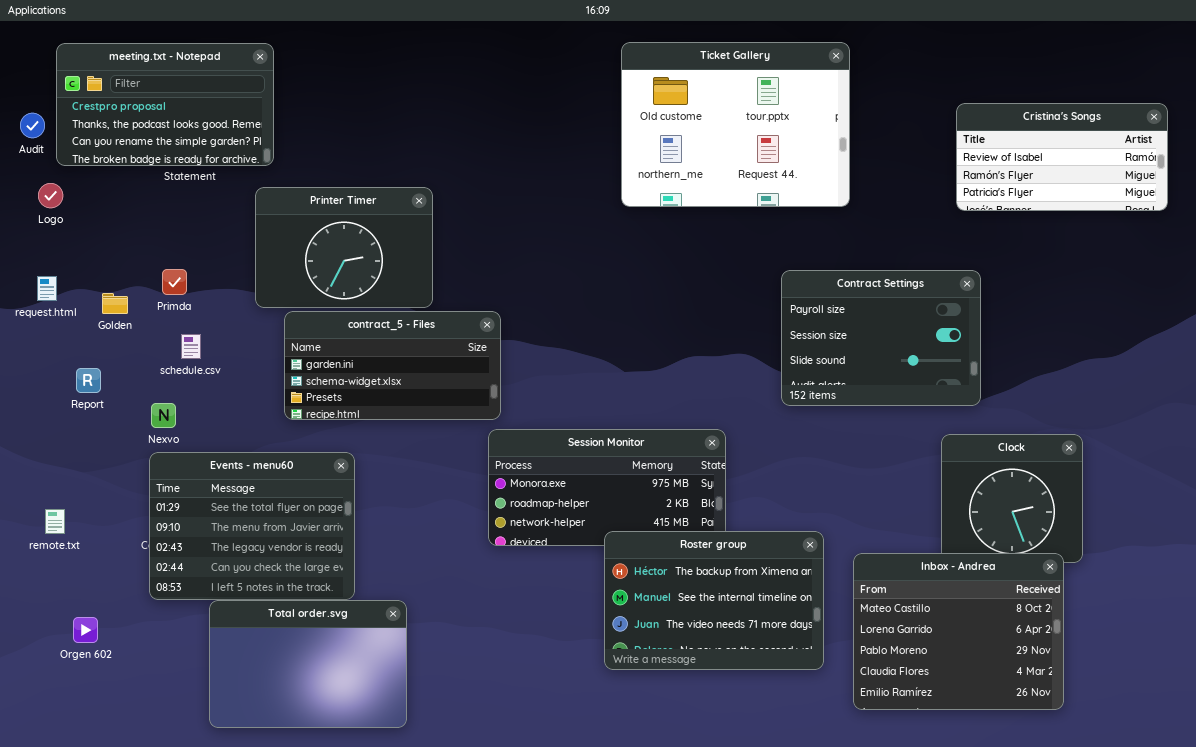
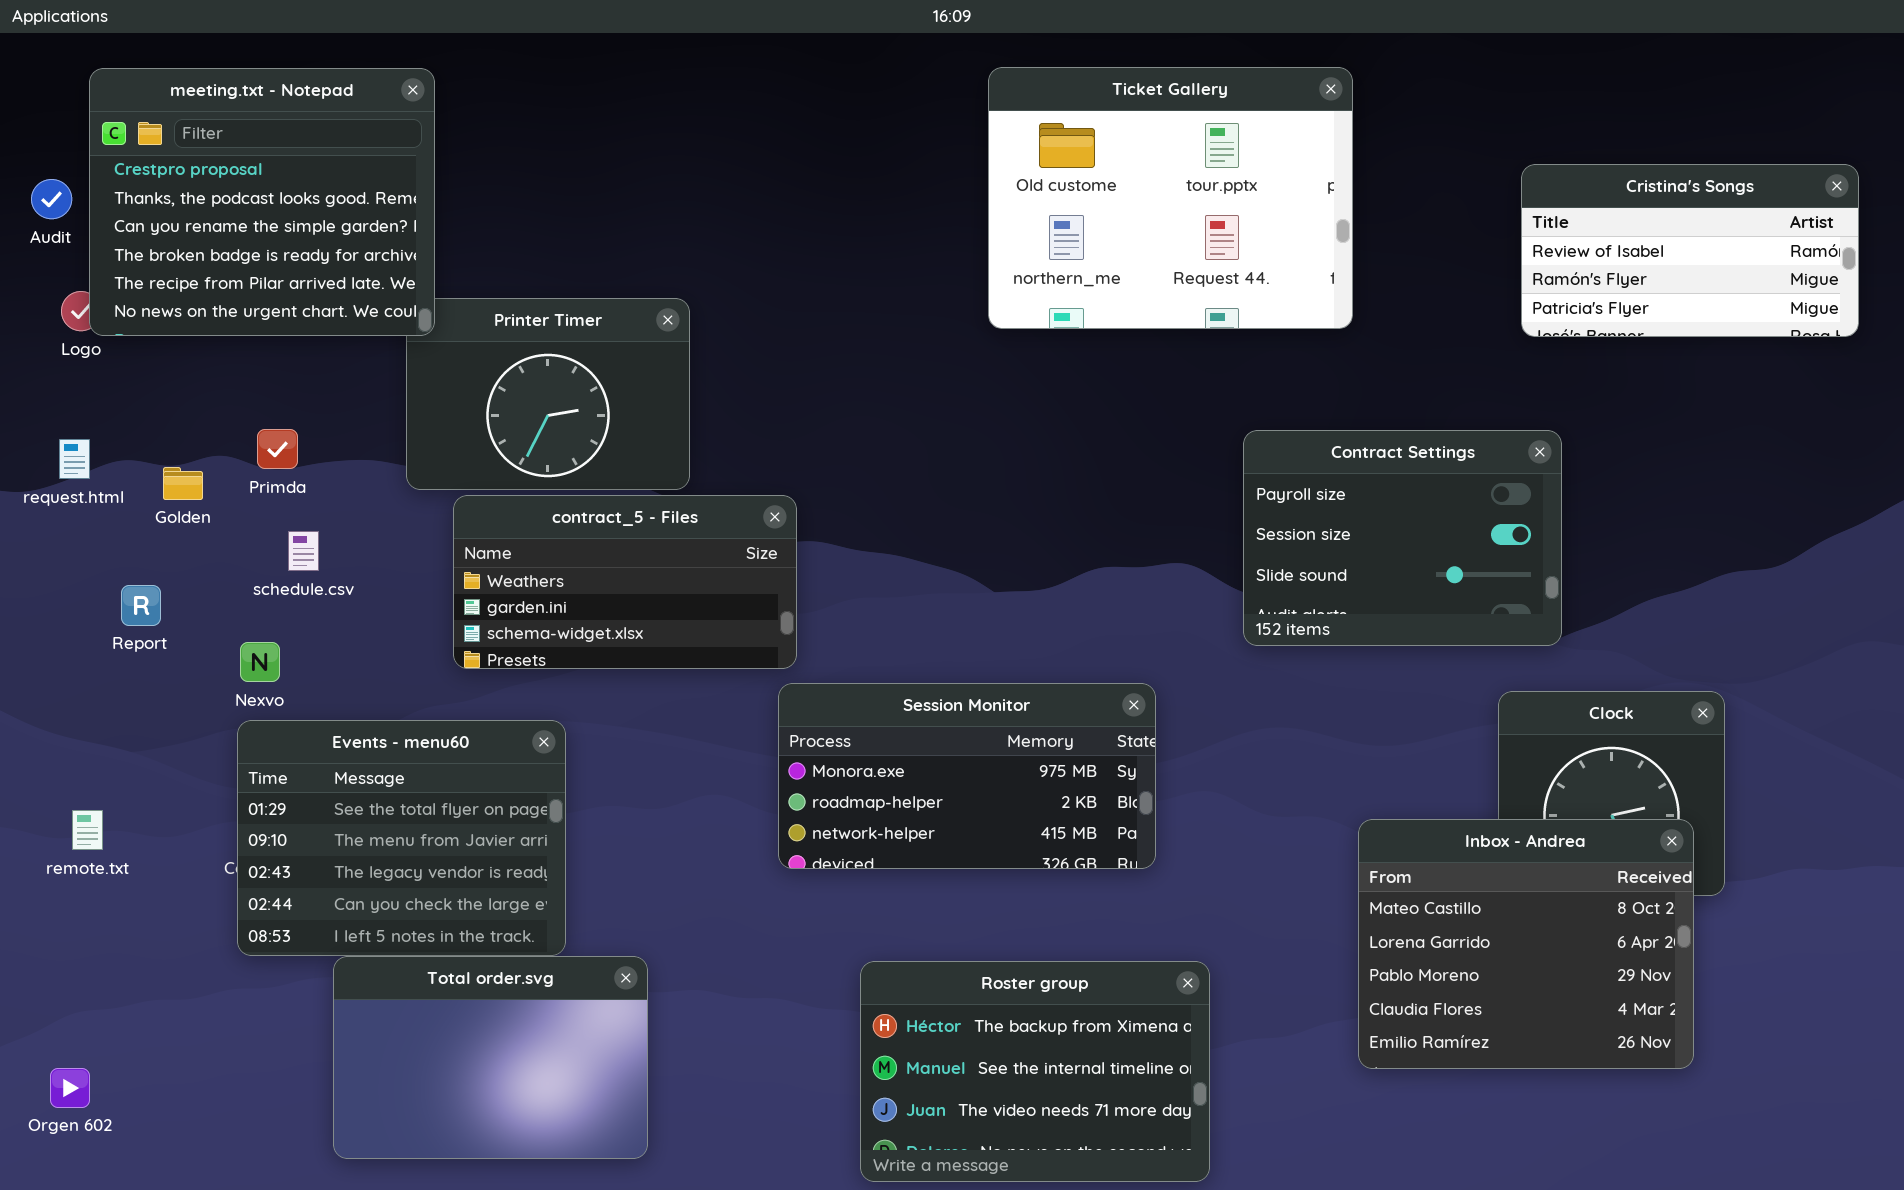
meeting.txt - Notepad: [56,43,274,166] -> [89,68,435,336], resized
contract_5 - Files: [284,311,501,420] -> [453,495,797,669], scrolled up 1 row
Roster group: [604,531,824,670] -> [860,961,1210,1182], moved
Inbox - Andrea: [853,553,1064,710] -> [1358,819,1694,1069], moved
Orgen 602: [73,617,98,643] -> [50,1068,90,1108], moved

